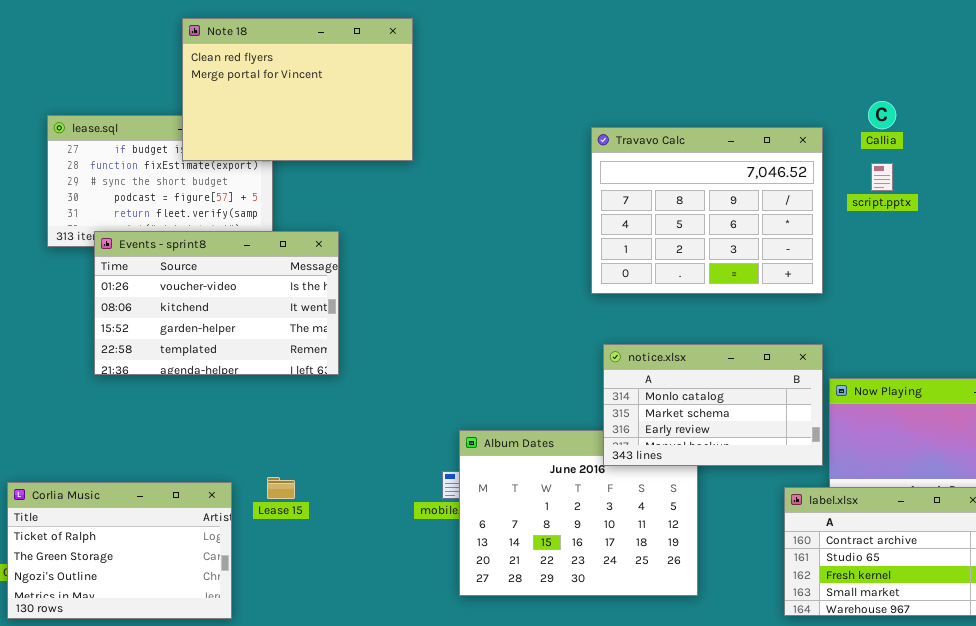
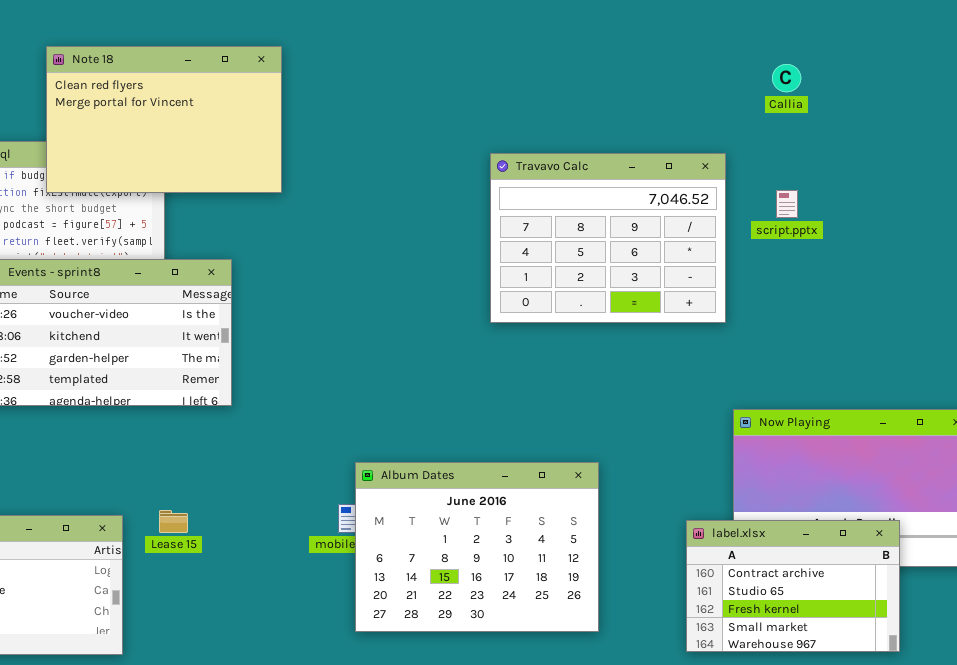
Note 18: [182,18,413,161] -> [46,46,282,193], moved
Callia: [868,101,896,129] -> [772,64,801,92], moved
notice.xlsx: [603,344,823,466] -> none, closed

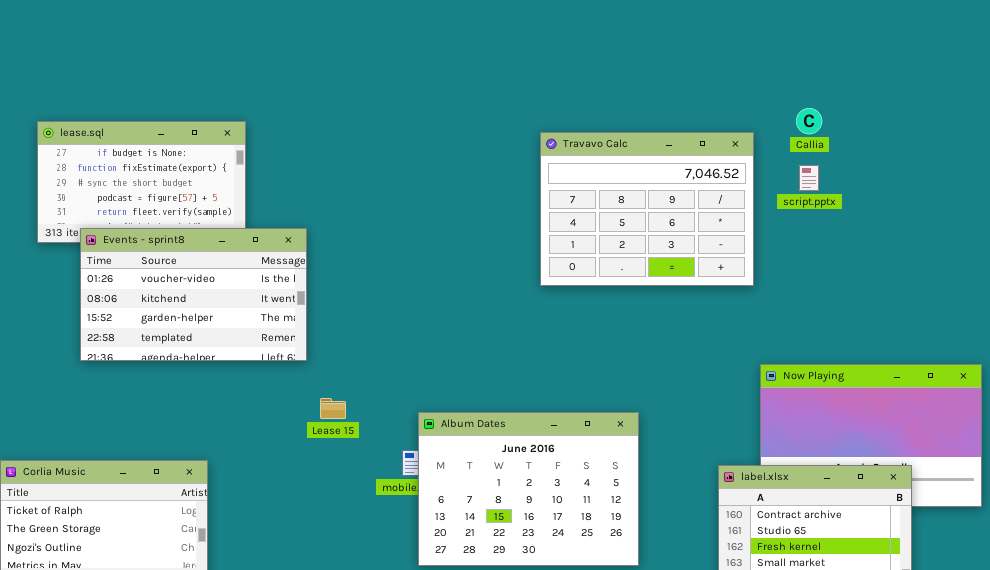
Note 18: [46,46,282,193] -> none, closed
Callia: [772,64,801,92] -> [796,108,822,134], moved
Lease 15: [159,510,188,533] -> [320,398,346,419], moved

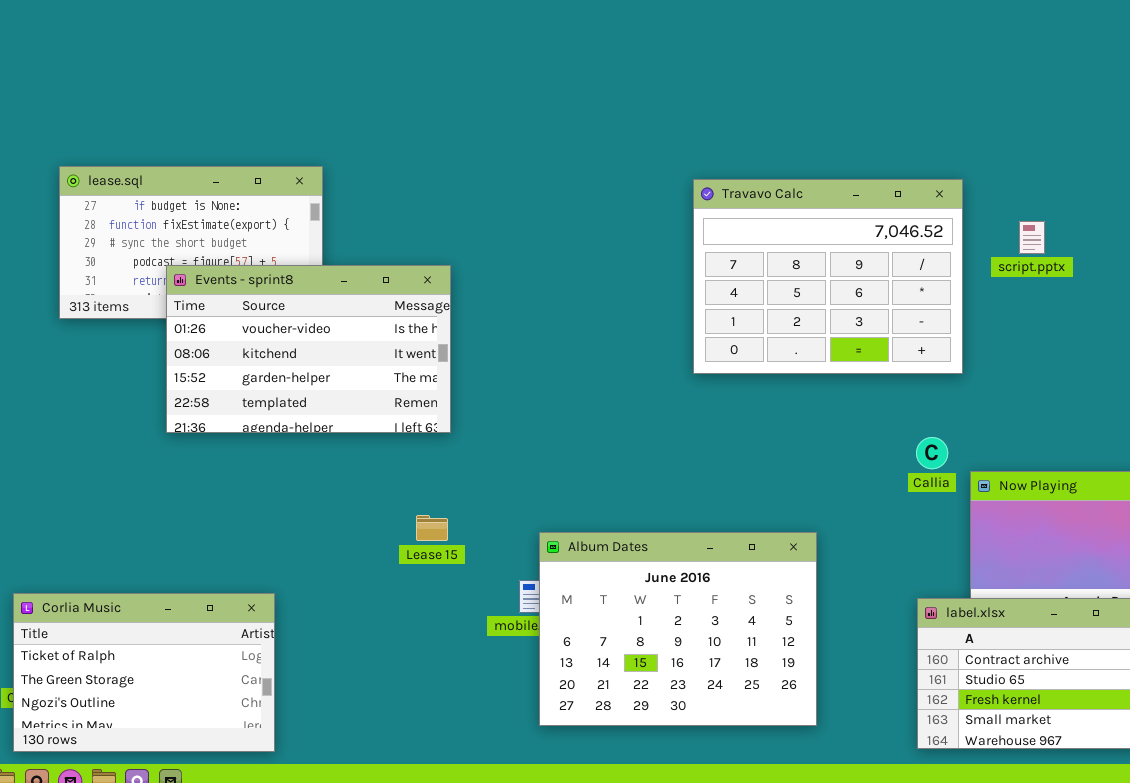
Callia: [796,108,822,134] -> [916,437,948,469], moved
Events - sprint8: [80,228,307,361] -> [166,265,451,433], moved

